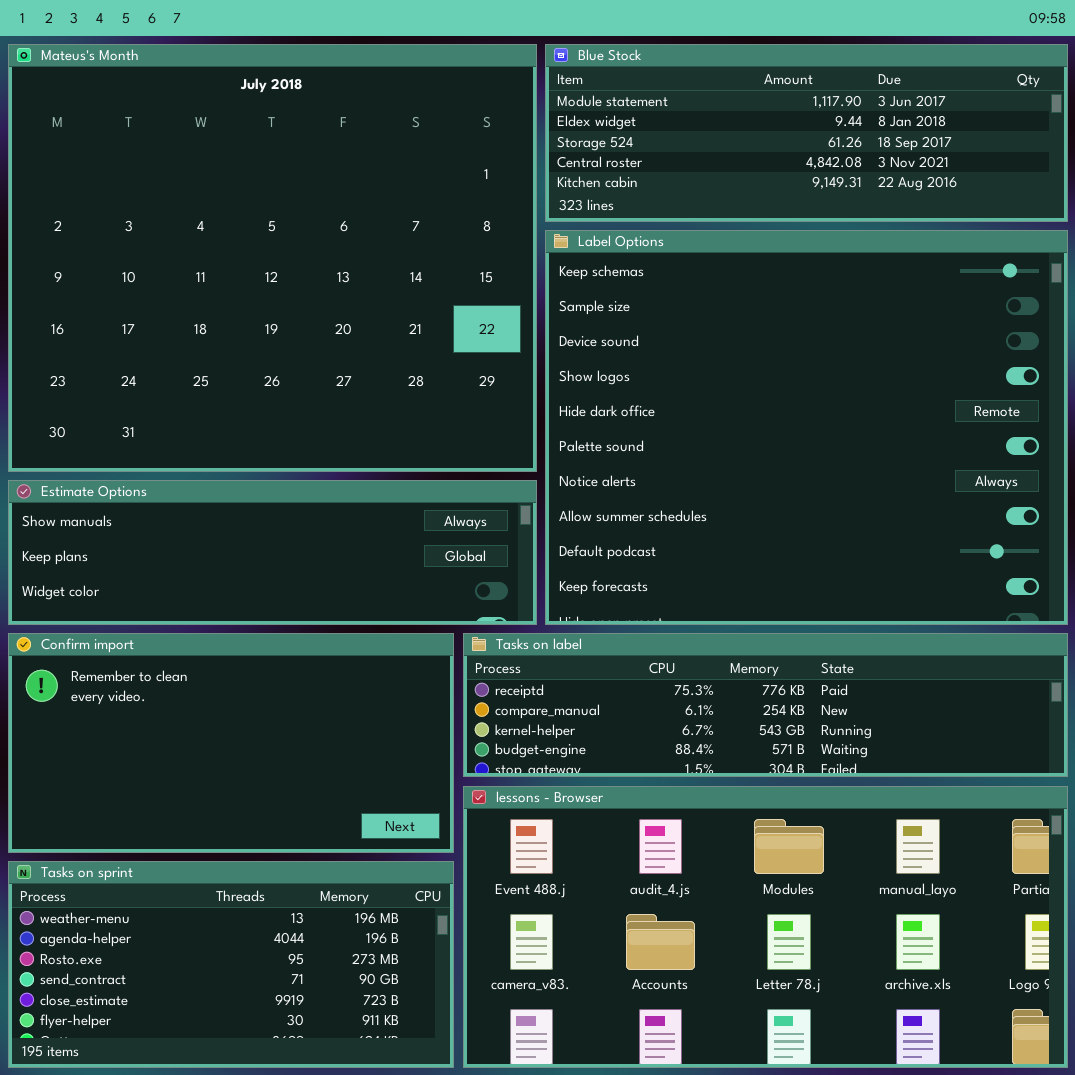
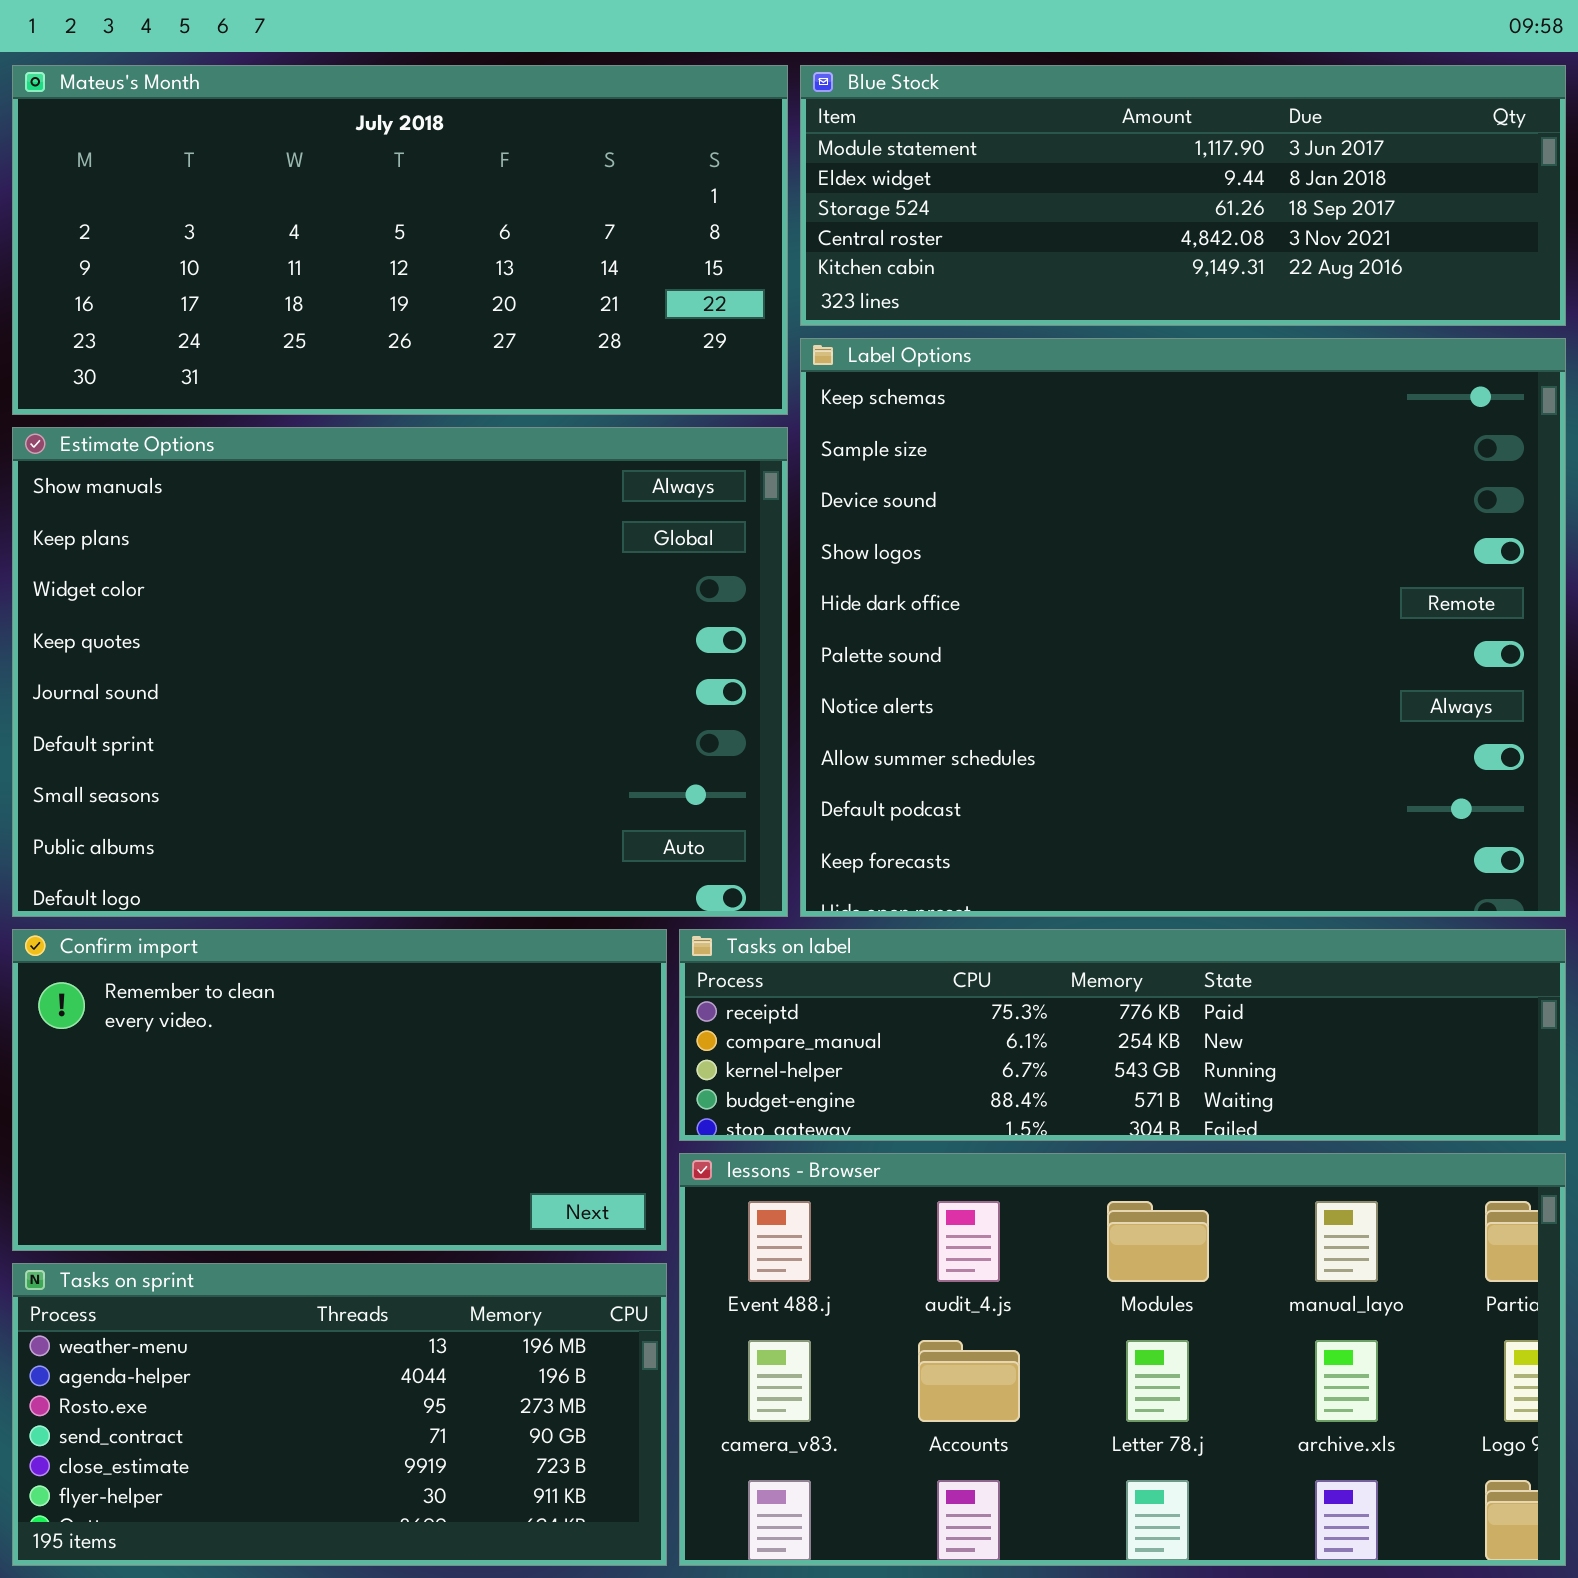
Mateus's Month: [8,44,537,472] -> [12,65,788,415], resized
Estimate Options: [8,480,537,625] -> [12,427,788,917], resized

